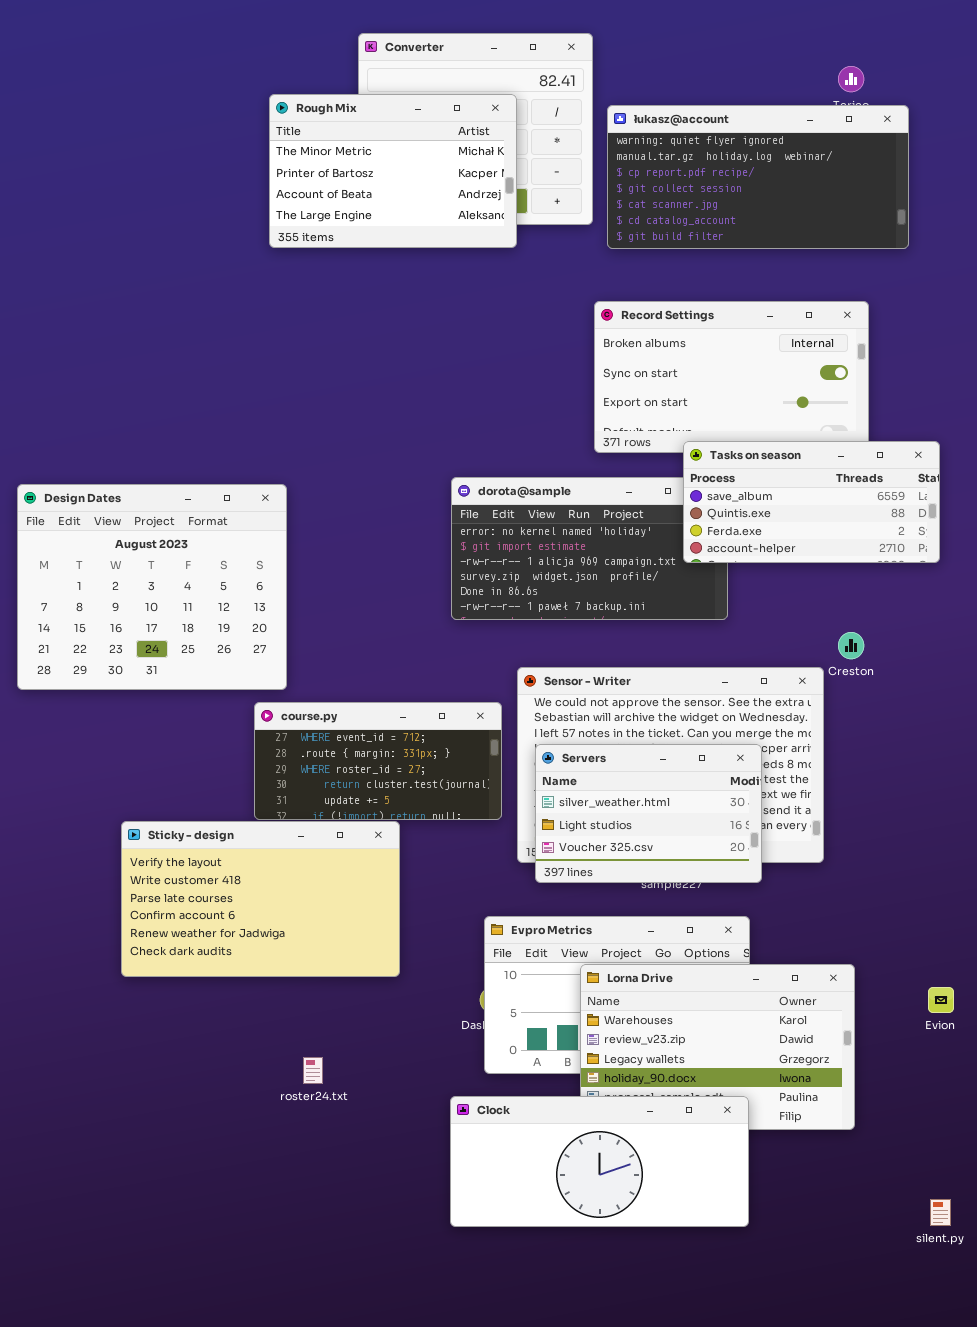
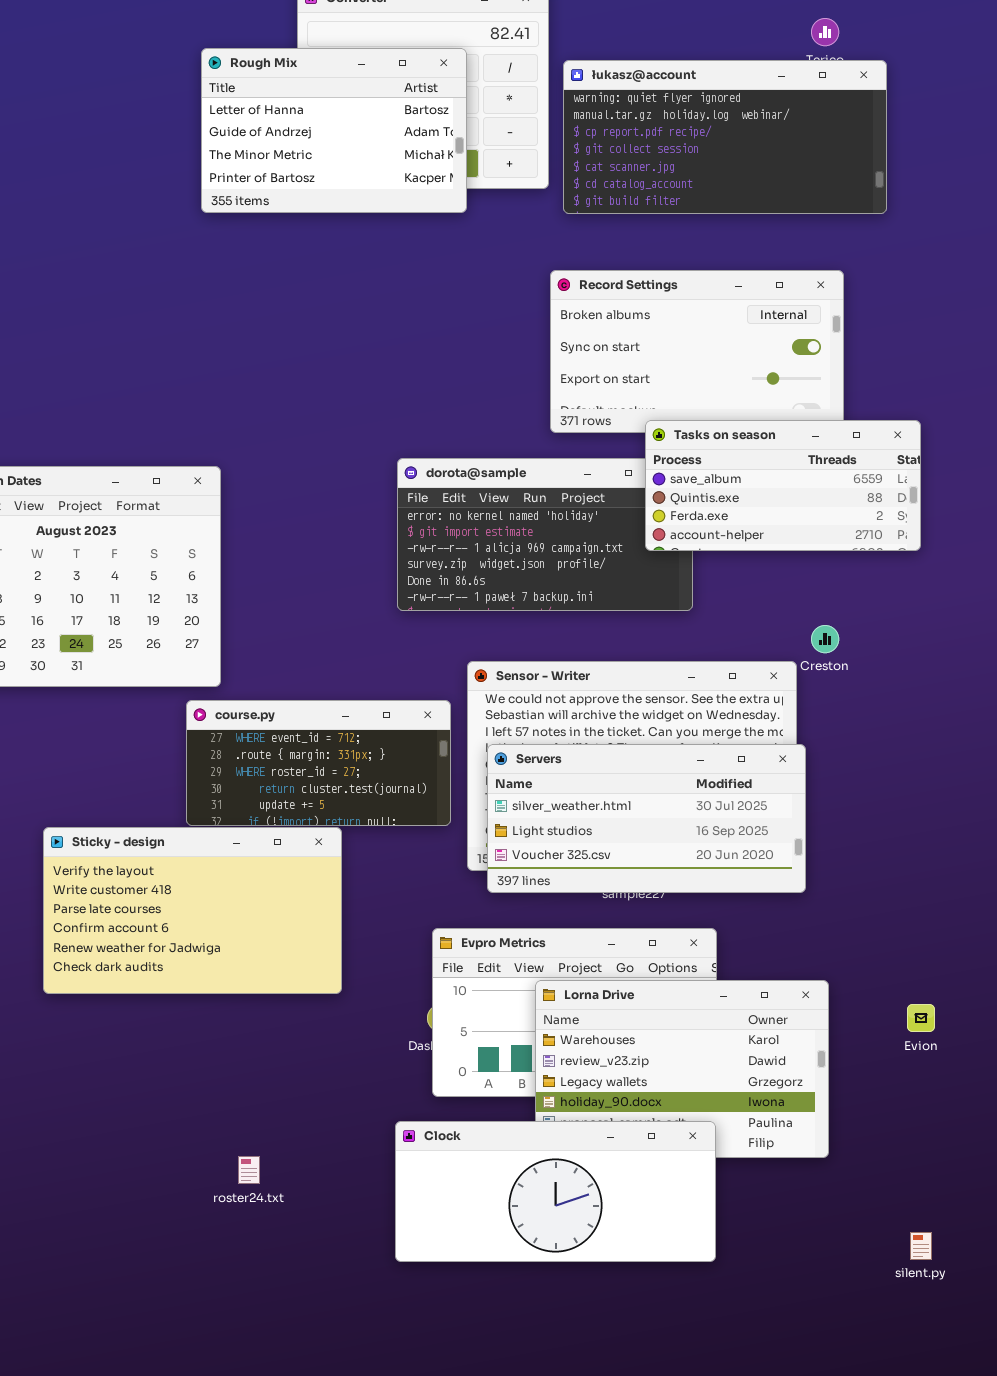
Rough Mix: [269,94,517,248] -> [201,48,467,213], scrolled up 2 rows
Servers: [535,744,762,883] -> [487,744,806,893], resized
roster24.txt: [303,1057,323,1084] -> [238,1156,260,1184], moved

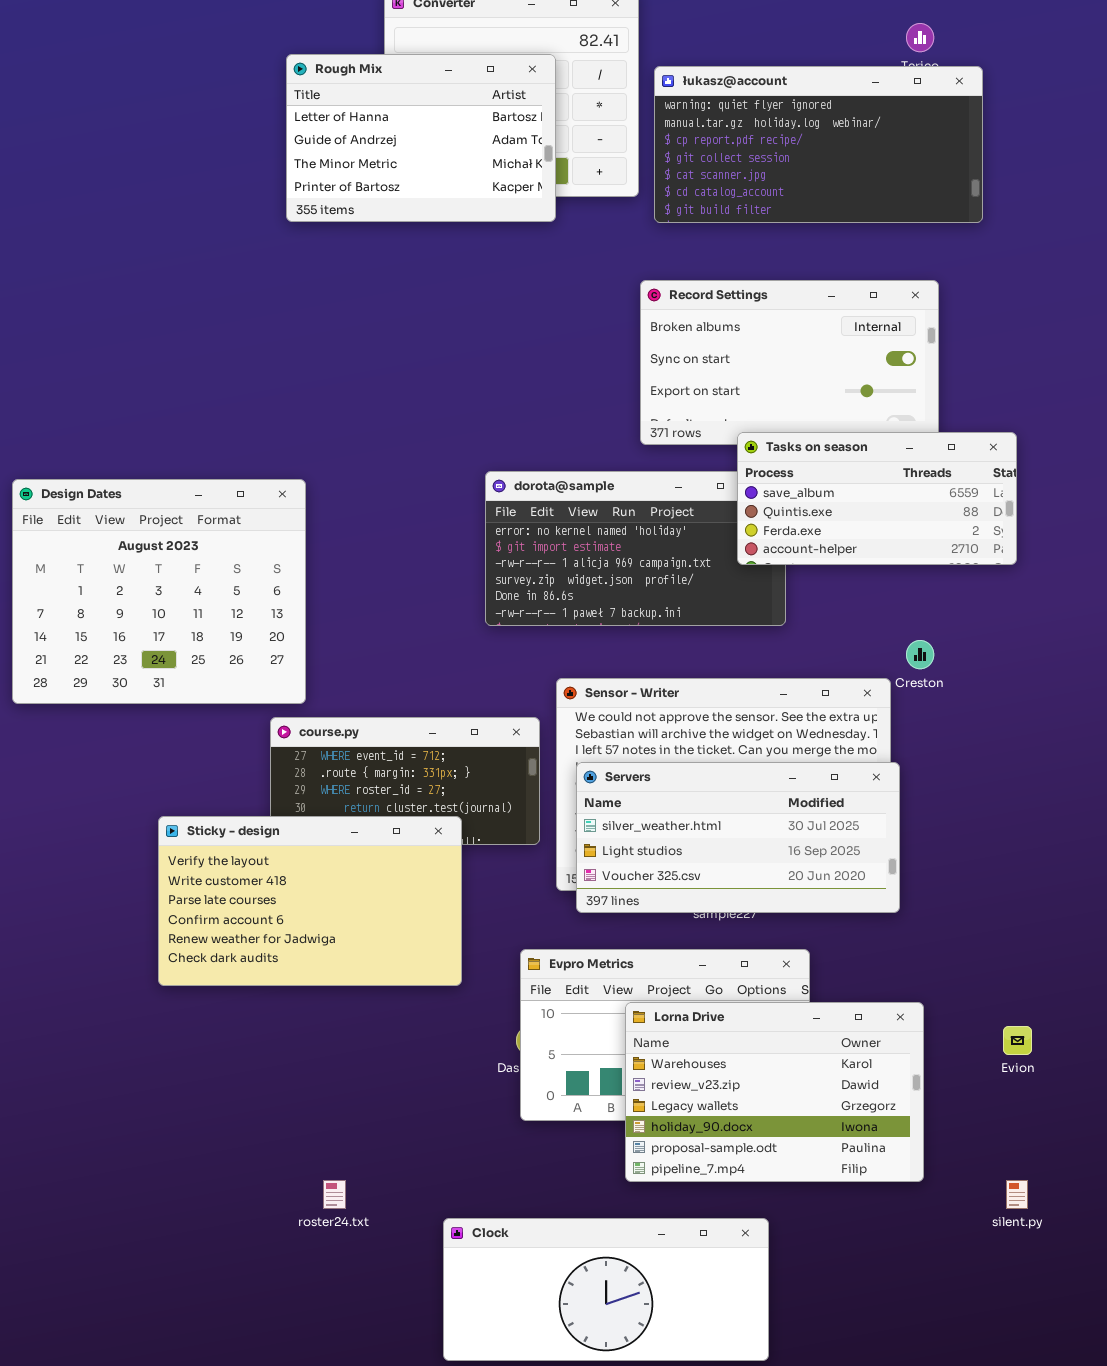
Sticky - design: [43,827,342,994] -> [158,816,462,986], moved
Clock: [395,1121,716,1262] -> [443,1218,769,1361], moved
silent.py: [910,1232,932,1260] -> [1006,1180,1028,1209], moved

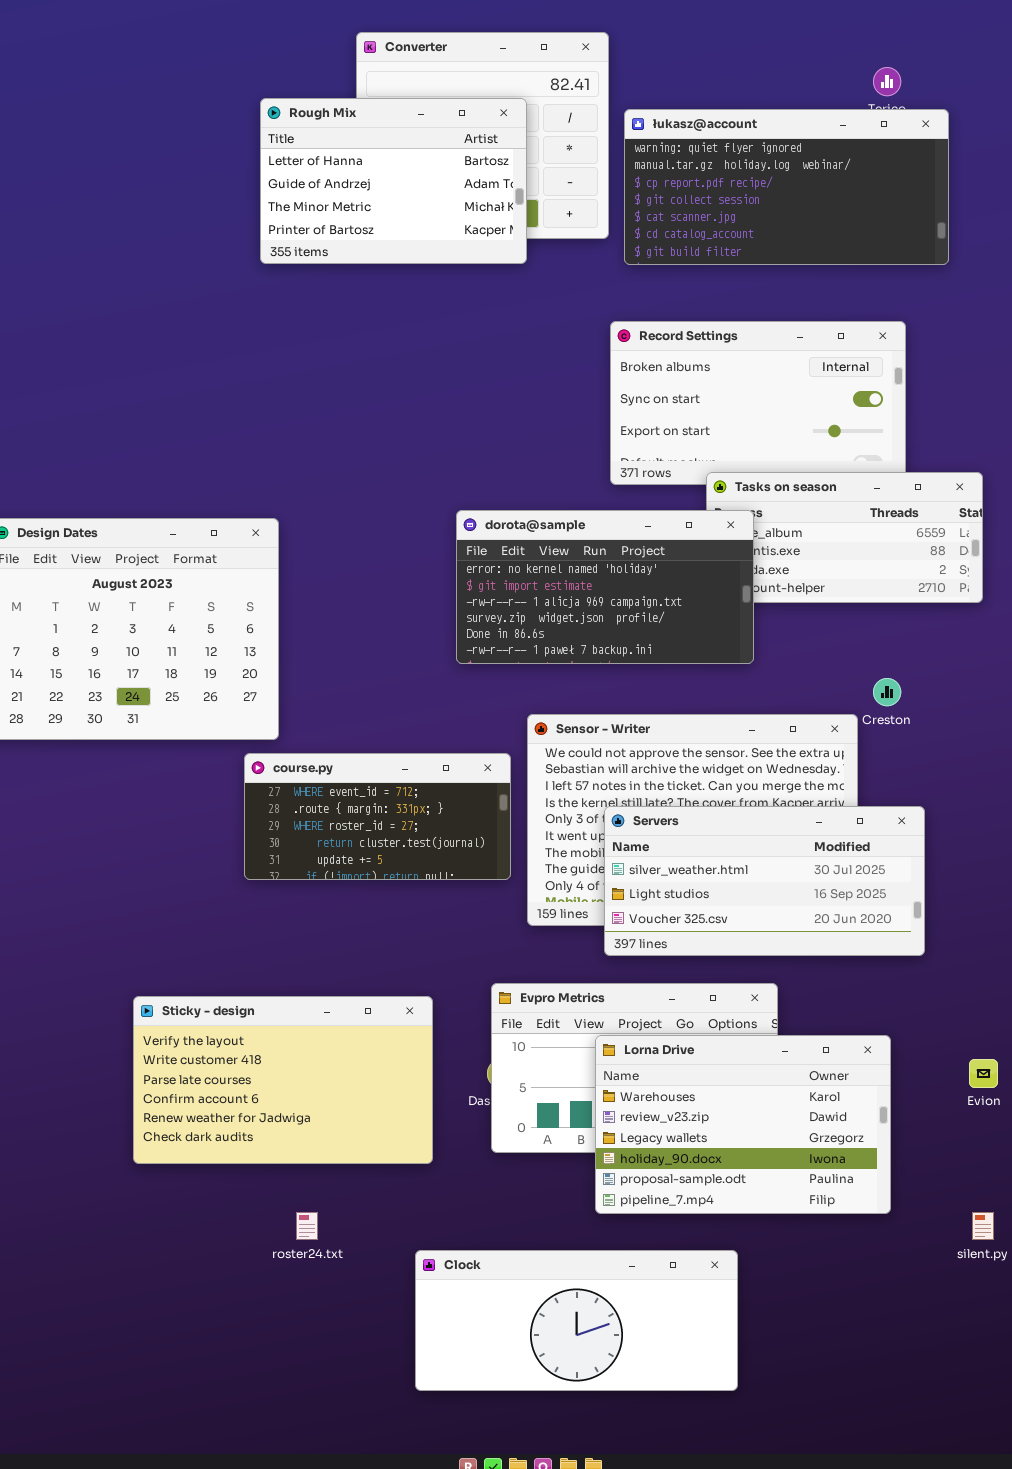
dorota@sample: [485,471,786,626] -> [456,510,754,664], raised
Servers: [576,762,900,913] -> [604,806,925,956], moved
Sticky - design: [158,816,462,986] -> [133,996,433,1164], moved

